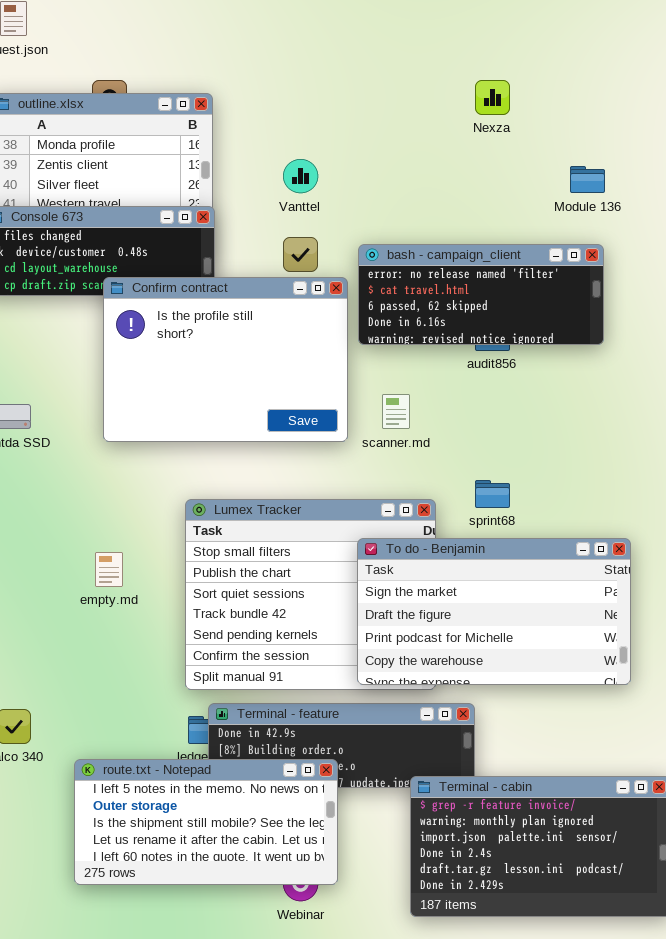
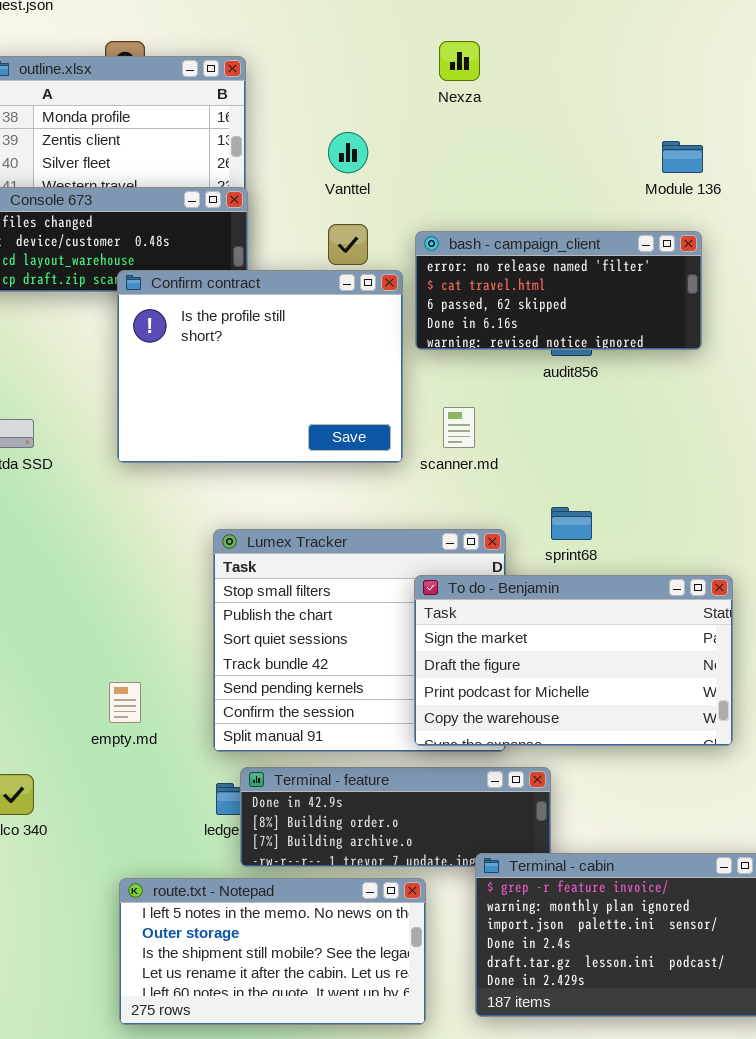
Nexza: [475,80,510,115] -> [439,41,480,81], moved
empty.md: [95,552,123,587] -> [109,682,141,723], moved
route.txt - Notepad: [74,759,338,885] -> [119,878,426,1025], moved

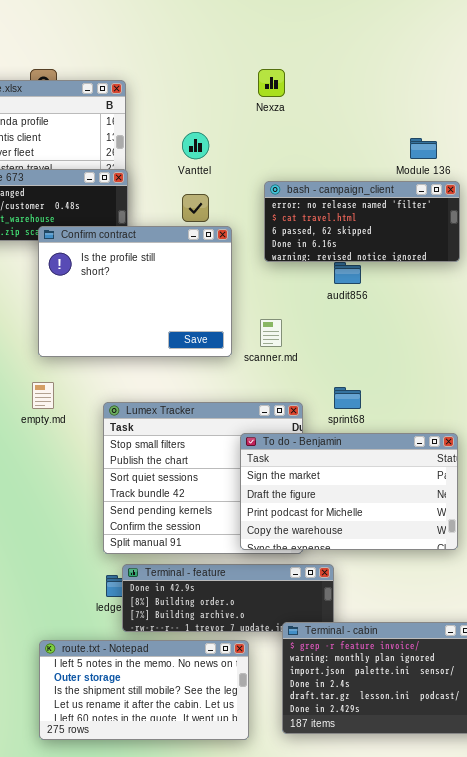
bash - campaign_client: [415,231,702,350] -> [264,181,460,262], moved
empty.md: [109,682,141,723] -> [32,382,54,409], moved

